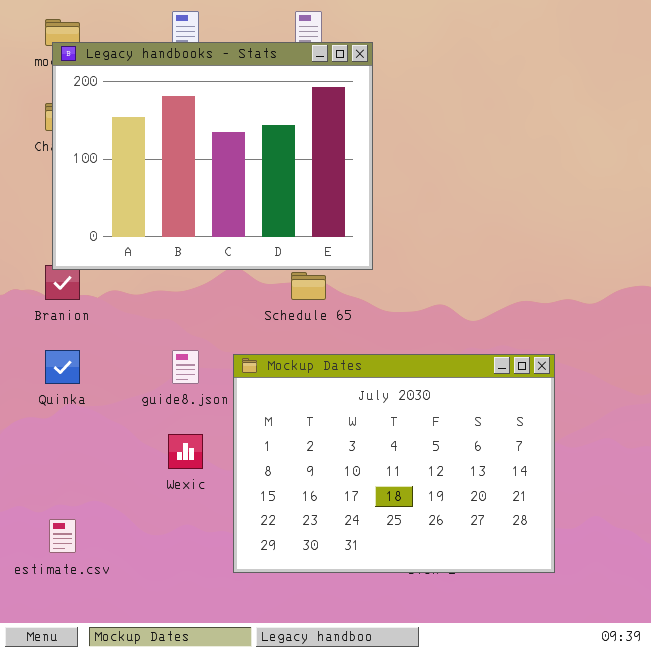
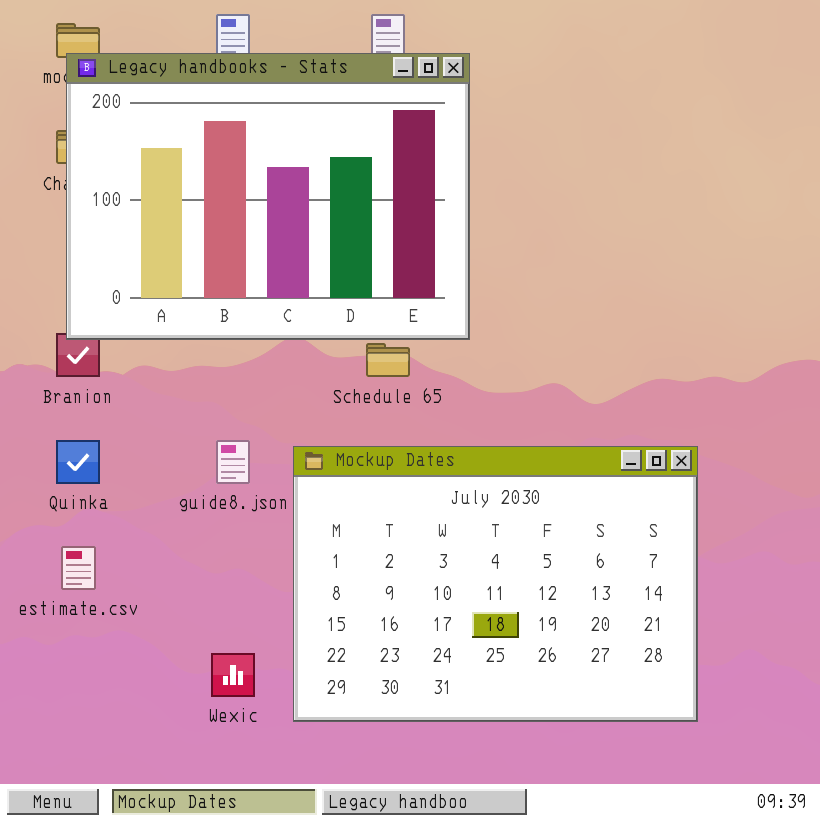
Wexic: [168,434,203,469] -> [211,653,255,697], moved
estimate.csv: [49,519,76,553] -> [61,546,96,590], moved

